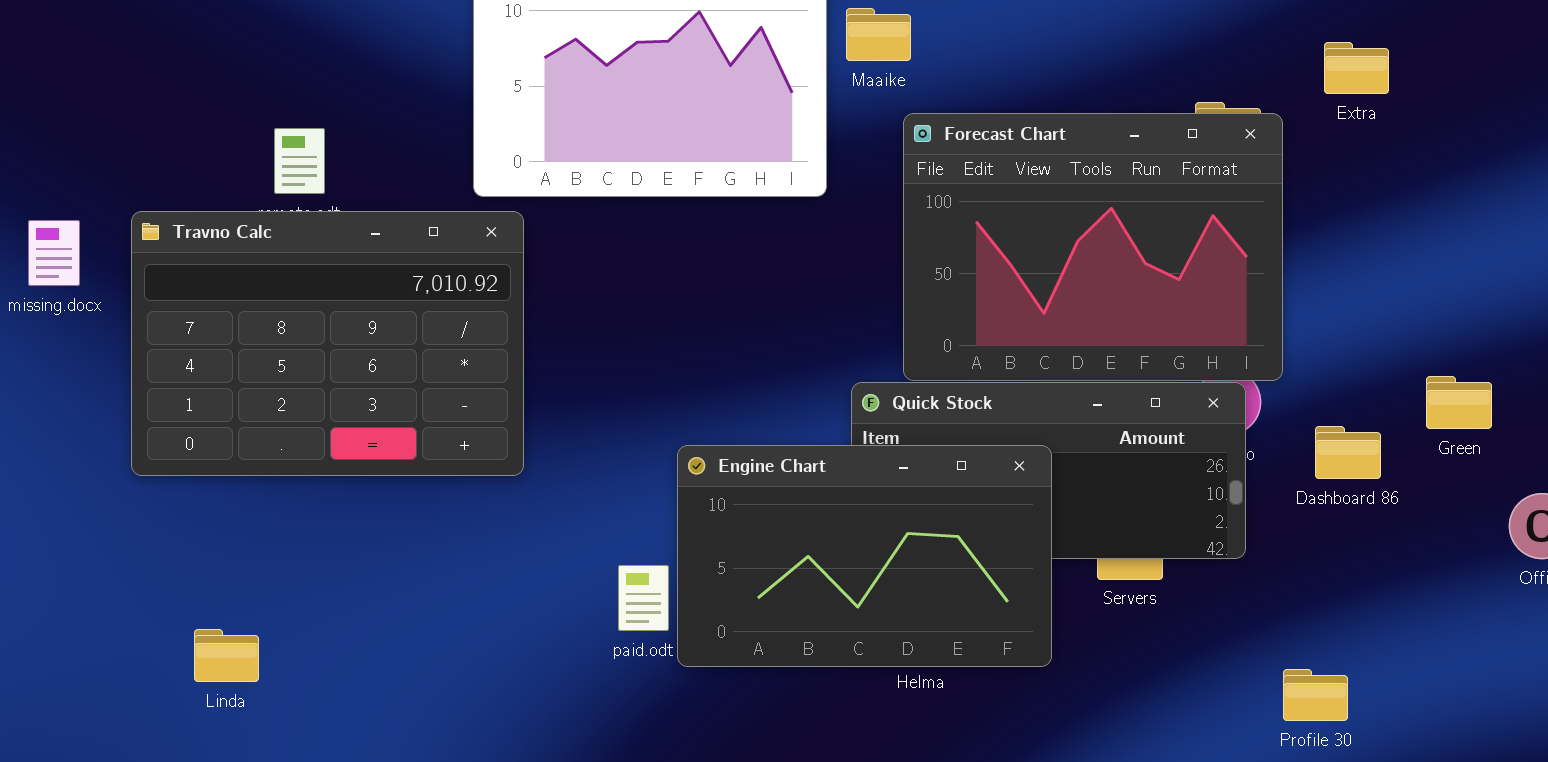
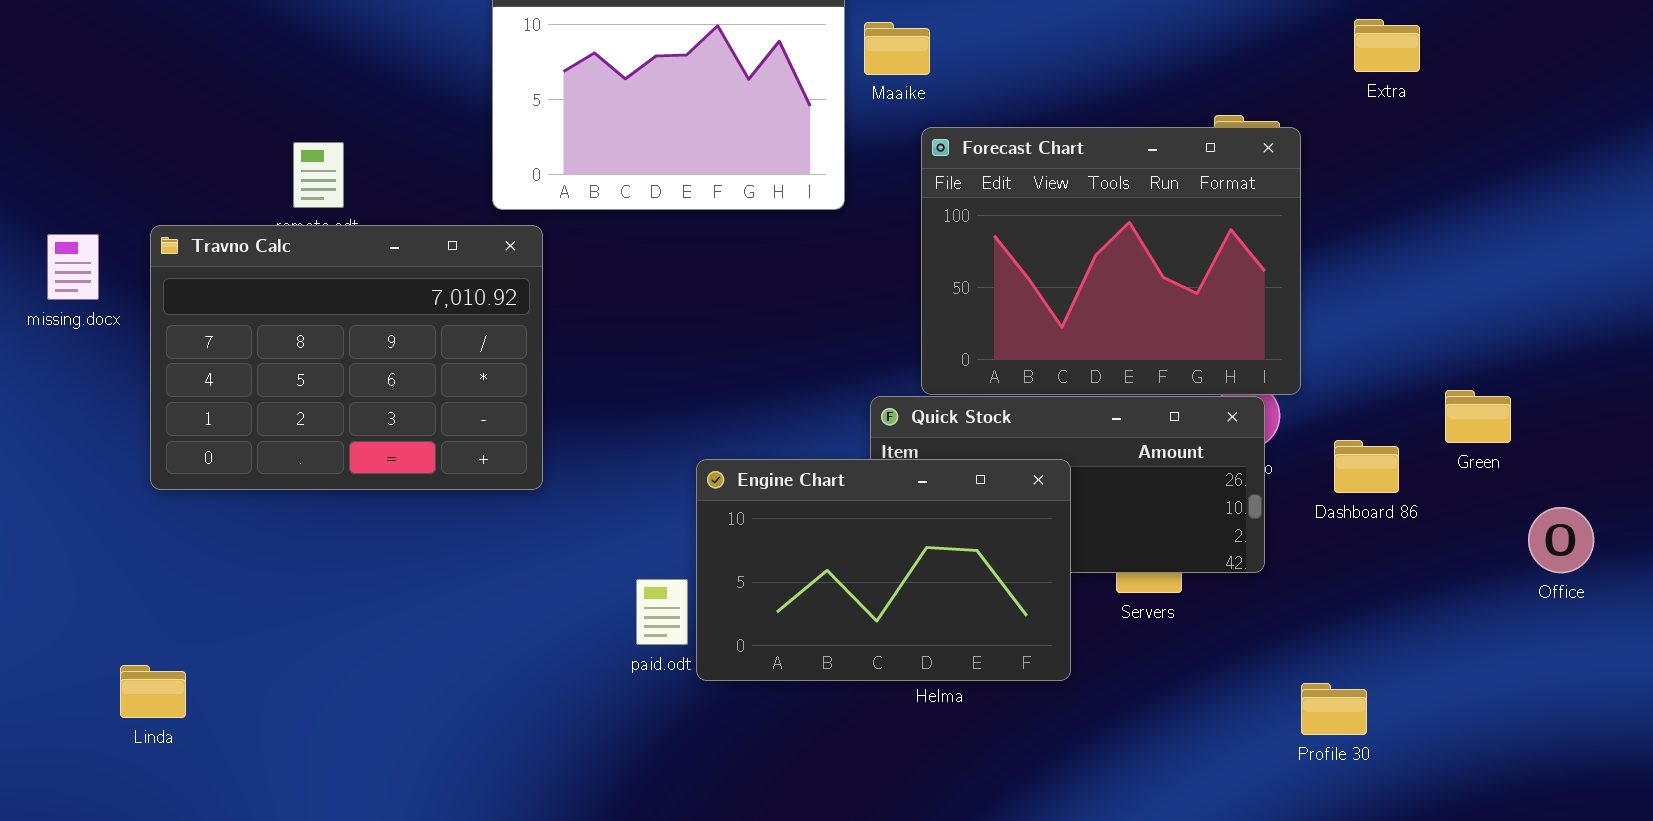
Extra: [1324,42,1389,94] -> [1354,19,1420,72], moved
Linda: [194,629,259,682] -> [120,665,186,718], moved

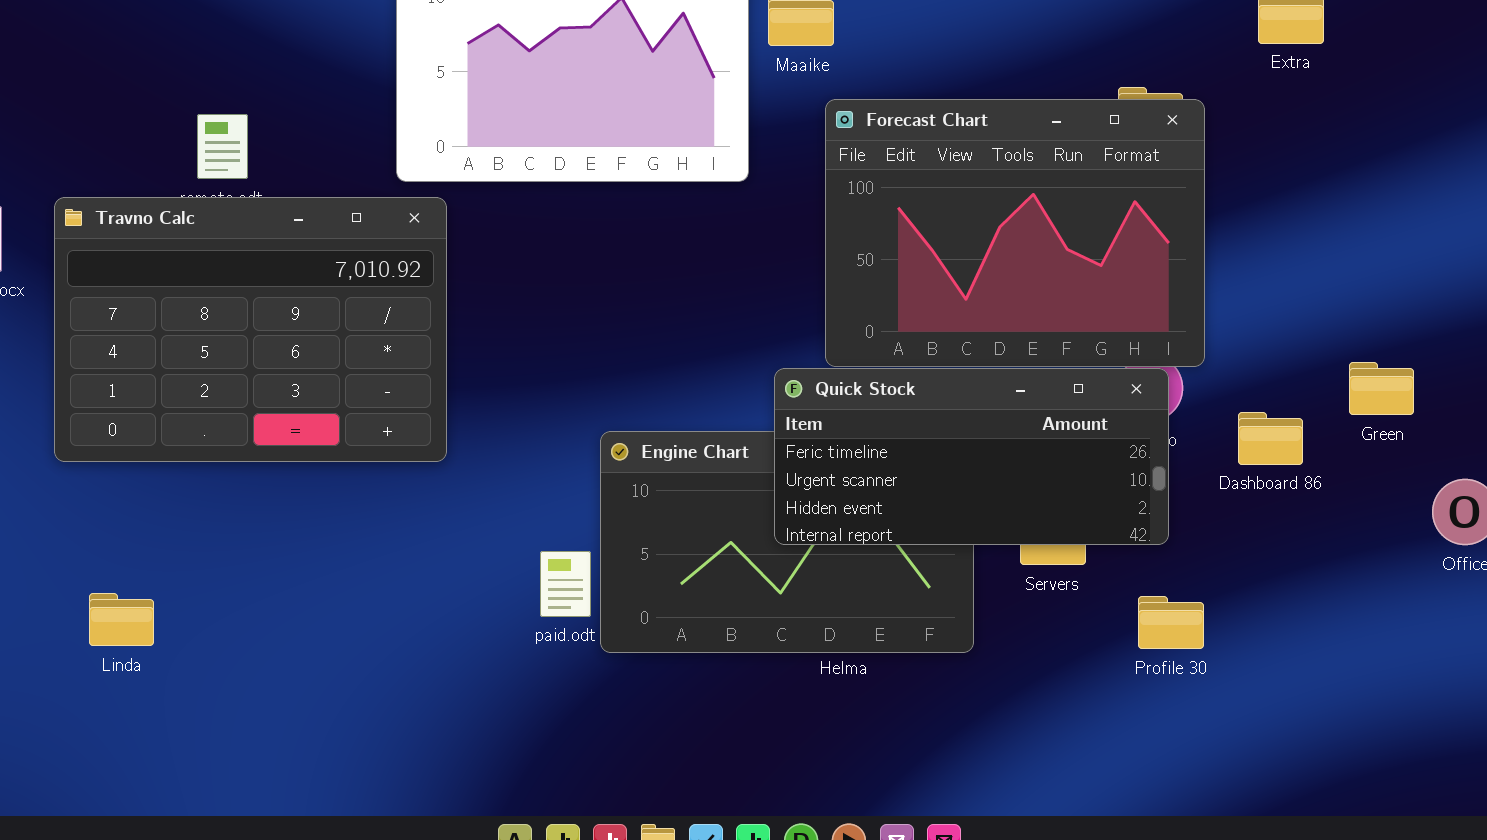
Quick Stock: [870,396,1265,573] -> [774,368,1169,545], raised
Linda: [120,665,186,718] -> [89,593,154,646], moved
Profile 30: [1301,683,1367,735] -> [1138,596,1204,649], moved

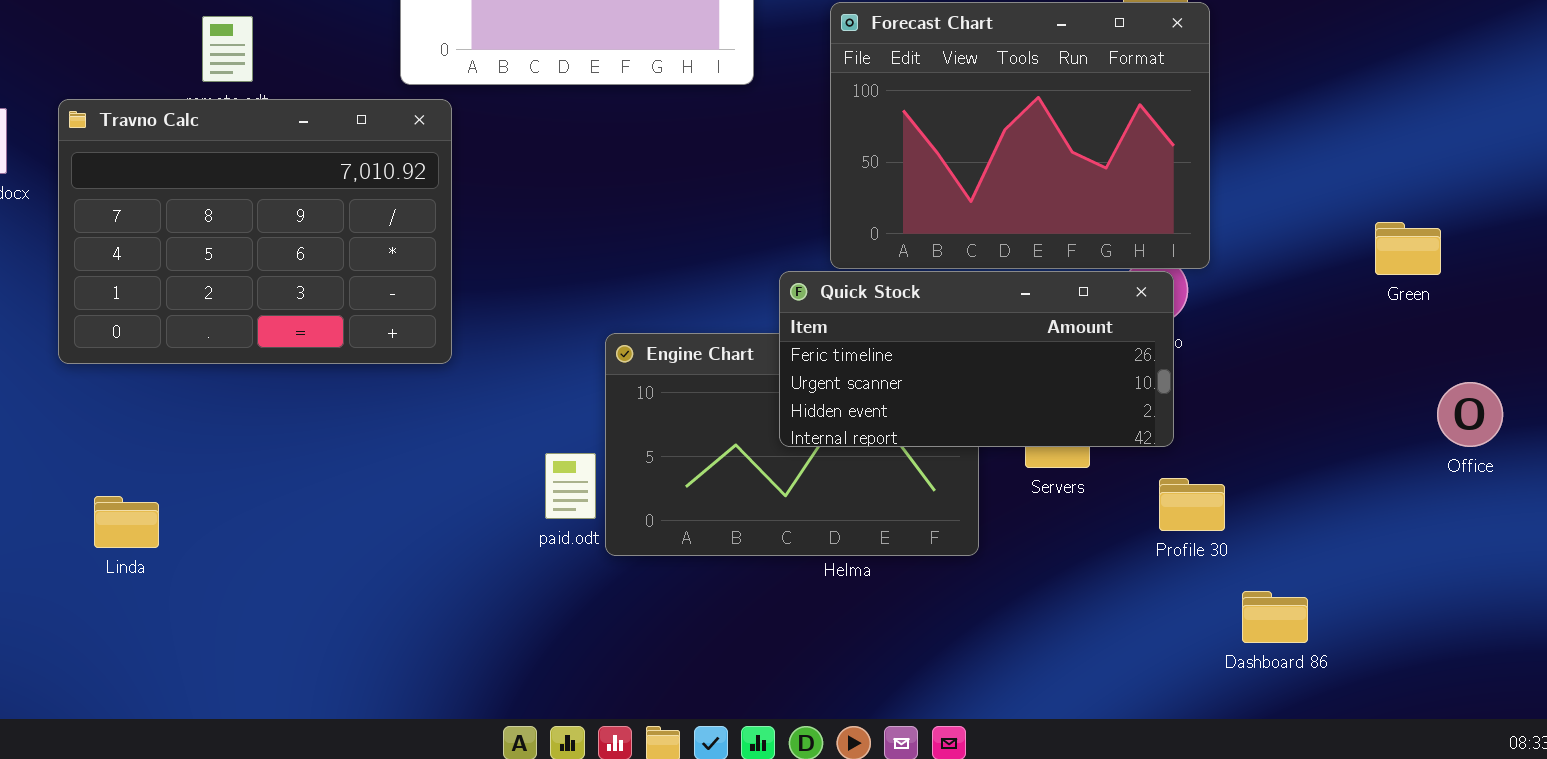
Green: [1349,362,1414,415] -> [1375,222,1441,275], moved
Dashboard 86: [1238,412,1303,465] -> [1242,591,1308,643], moved
Profile 30: [1138,596,1204,649] -> [1159,478,1225,531], moved

